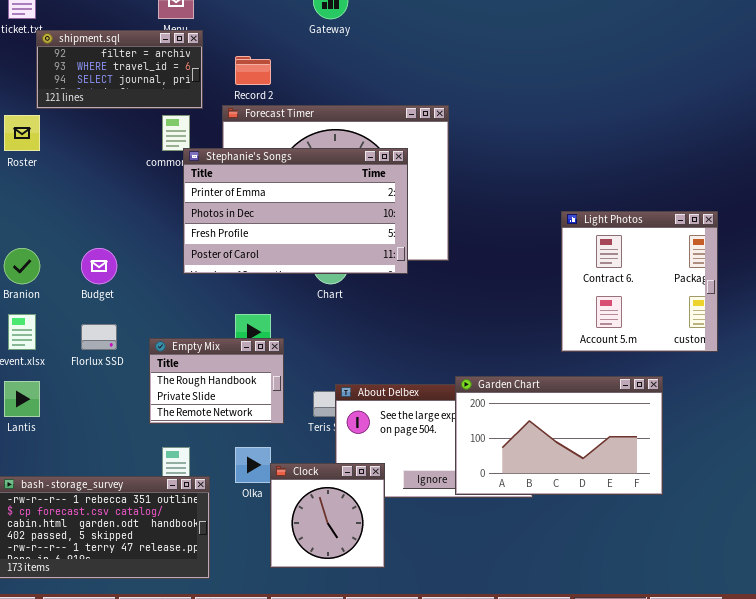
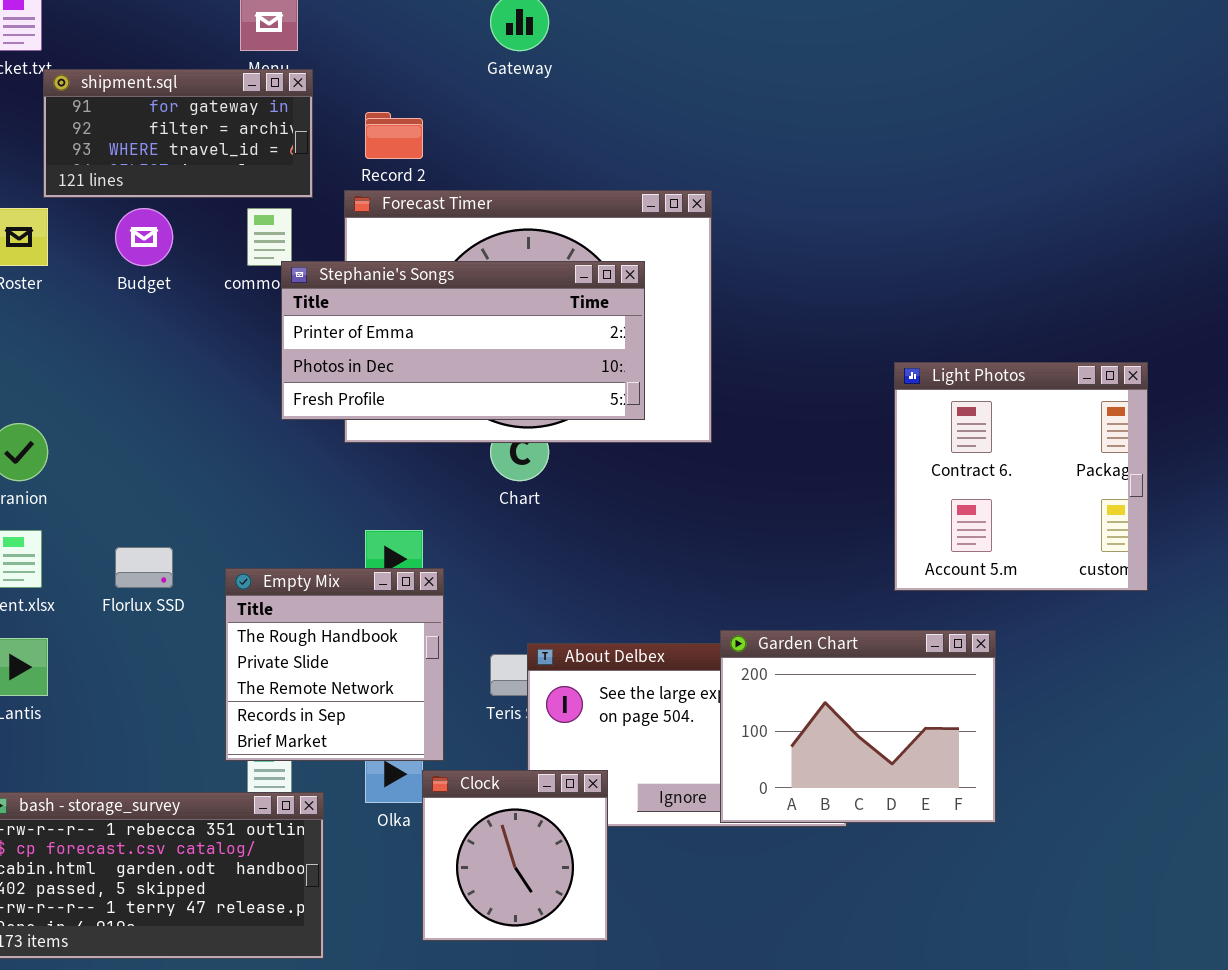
shipment.sql: [36,30,203,109] -> [43,69,313,198], scrolled up 1 row
Stephanie's Songs: [183,148,408,274] -> [281,261,645,420], resized
Budget: [81,248,117,284] -> [115,208,173,266], moved
Empty Mix: [149,338,284,424] -> [225,568,444,761], resized
Garden Chart: [455,376,663,495] -> [720,630,996,823], resized

